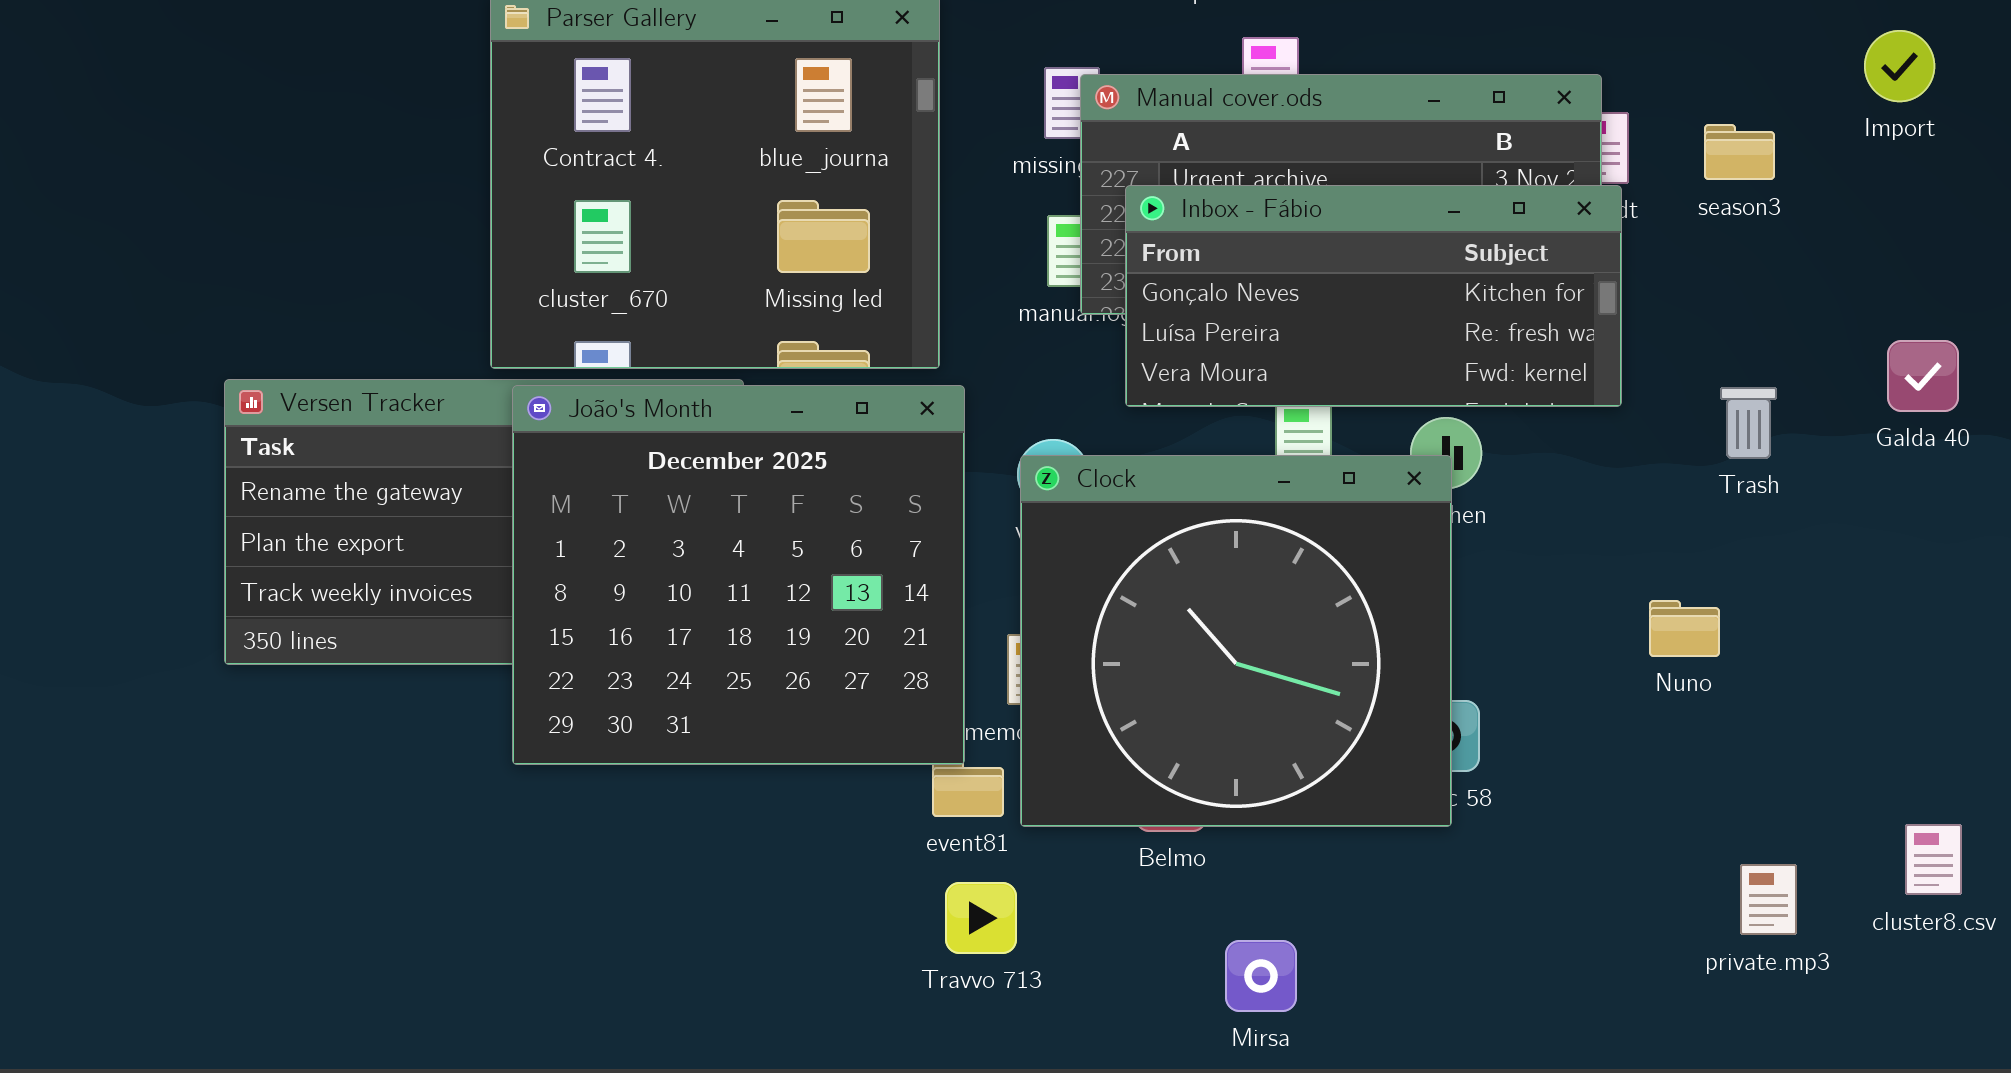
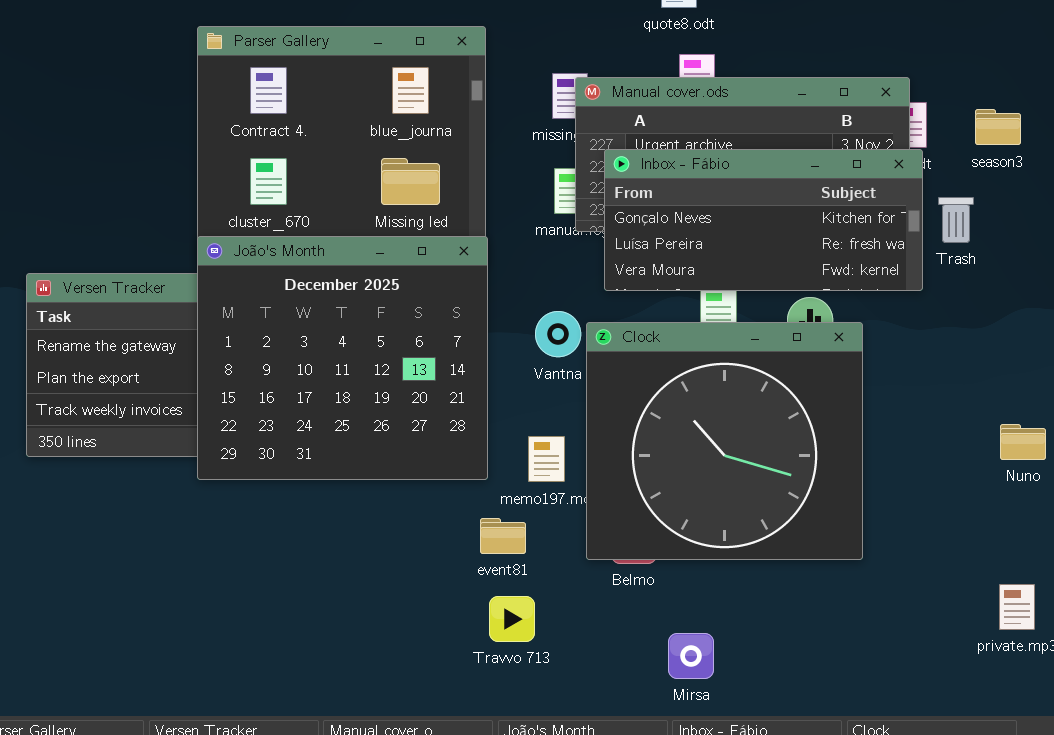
João's Month: [512,385,965,765] -> [197,236,488,480], moved
Trash: [1720,387,1777,459] -> [938,197,974,243], moved
Clock: [1020,455,1452,827] -> [586,322,863,560], moved
Nuno: [1649,600,1720,657] -> [1000,424,1046,460], moved

